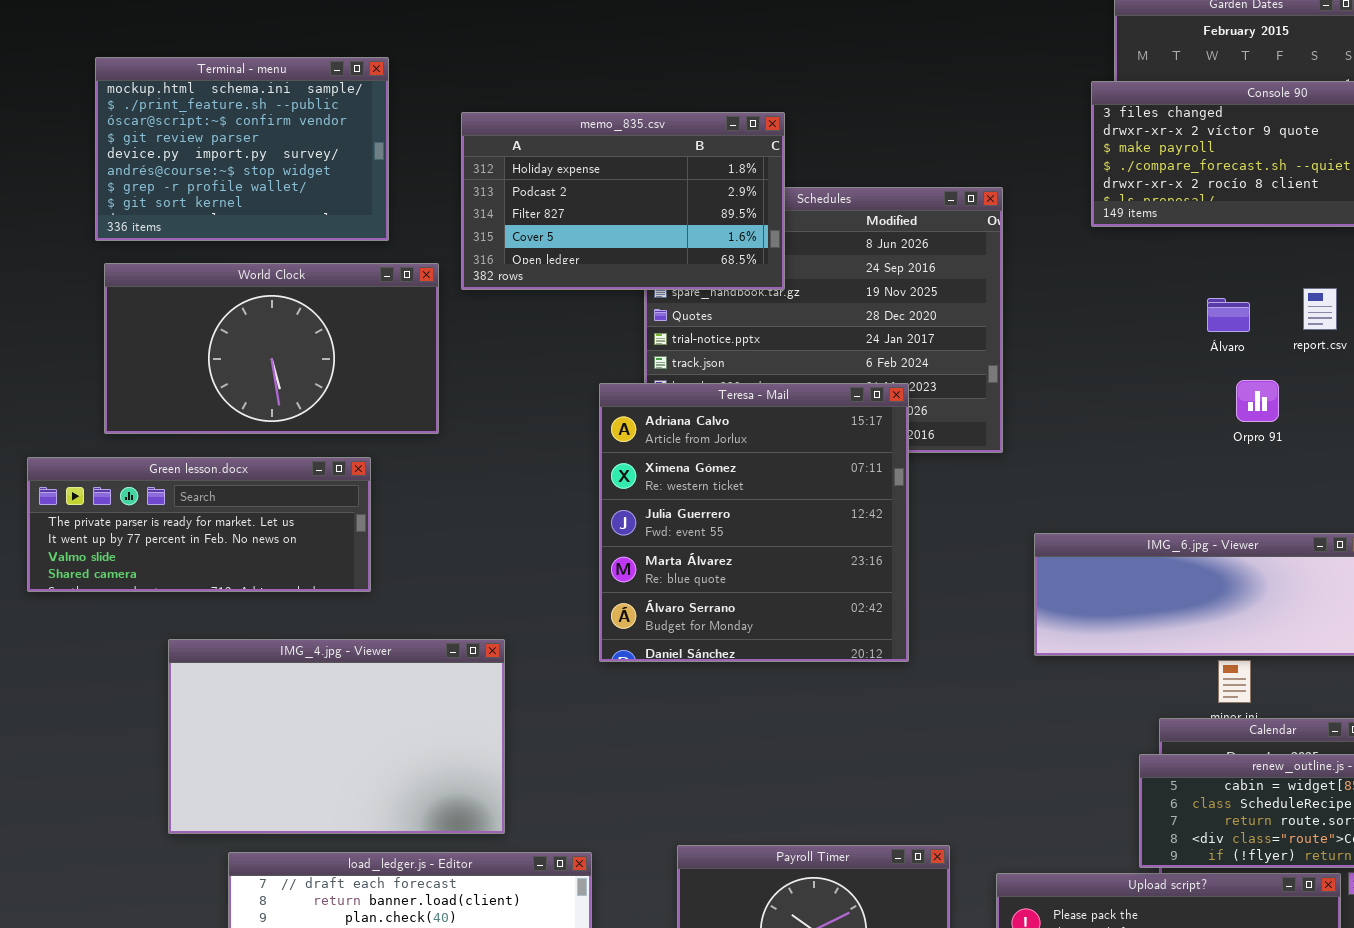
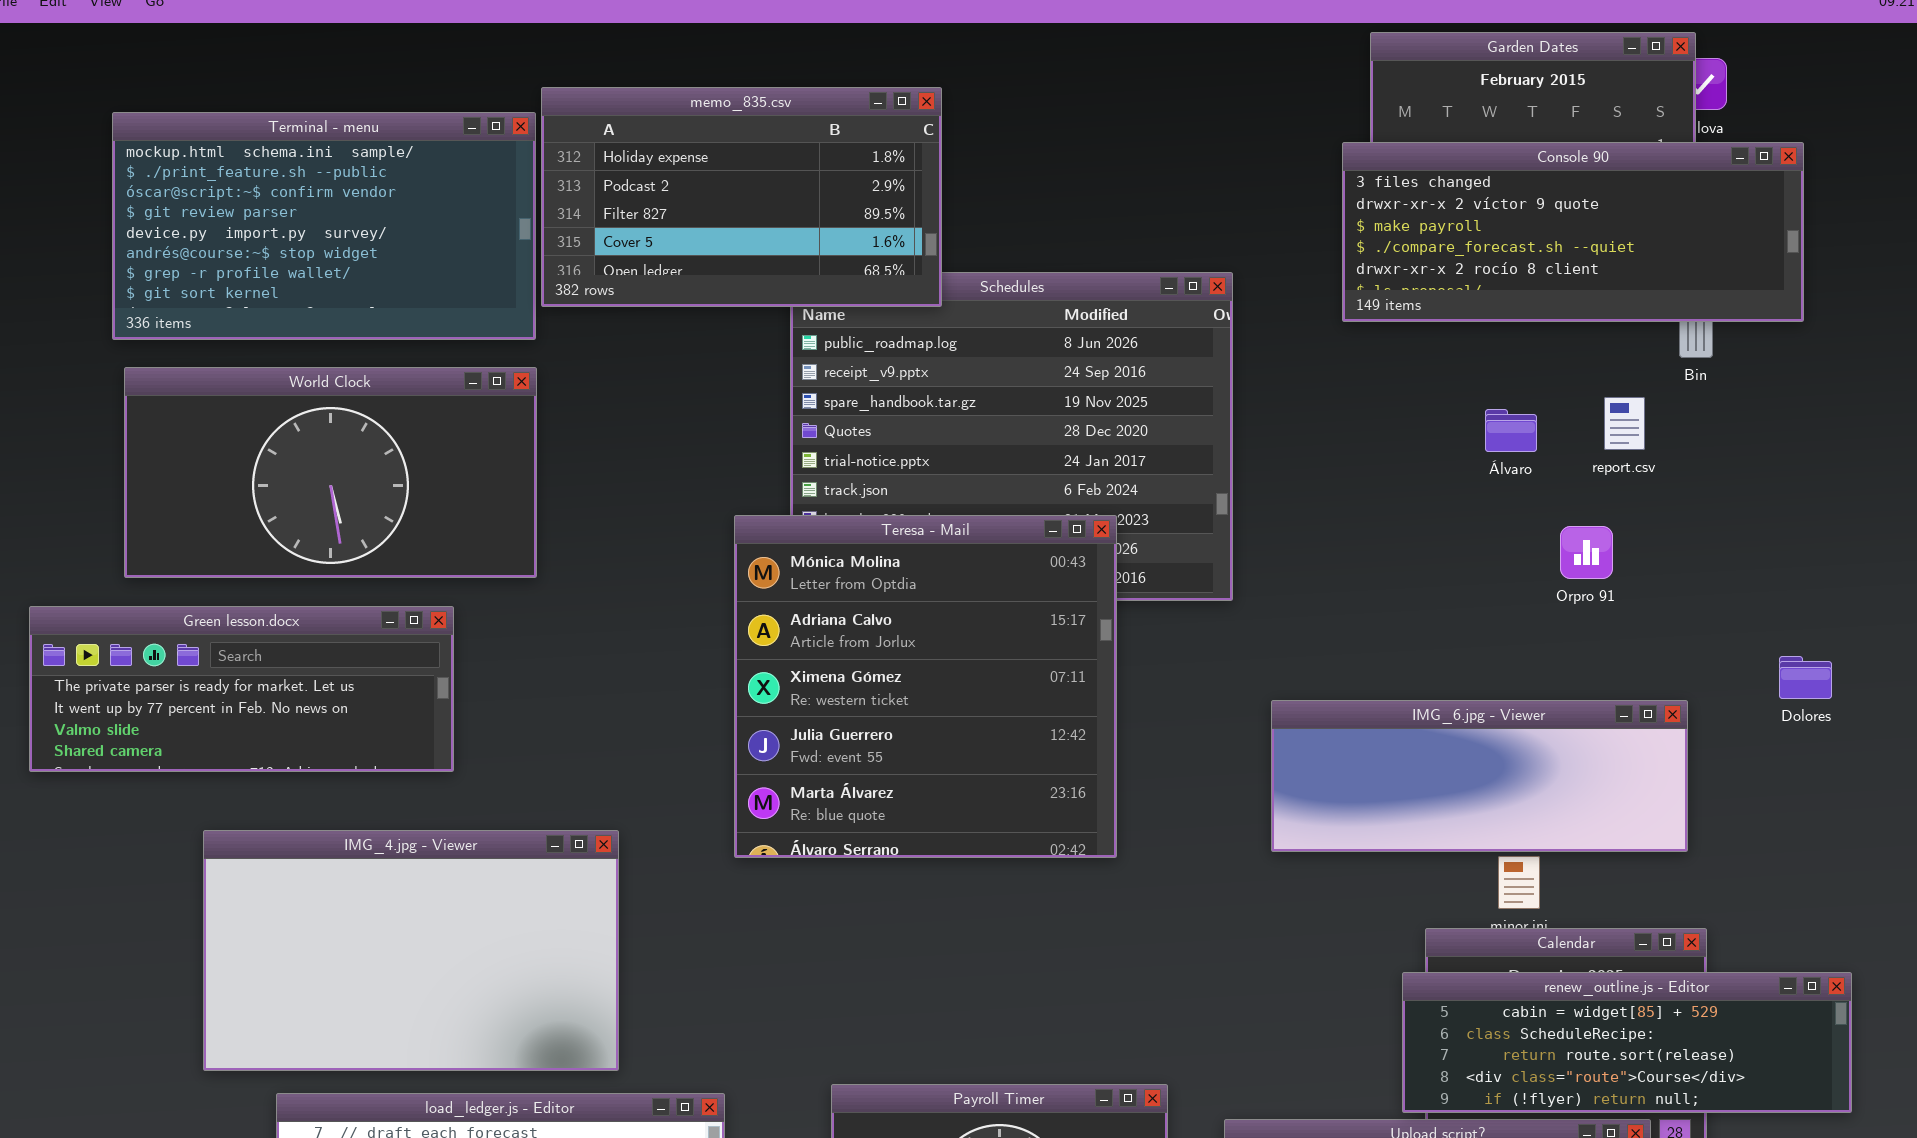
Terminal - menu: [95,57,389,241] -> [112,112,536,340], resized
memo_835.csv: [461,112,785,290] -> [541,87,942,307], moved
Orpro 91: [1236,380,1279,422] -> [1560,526,1613,579], moved
Teresa - Mail: [599,383,909,662] -> [734,515,1117,858], scrolled up 1 row

